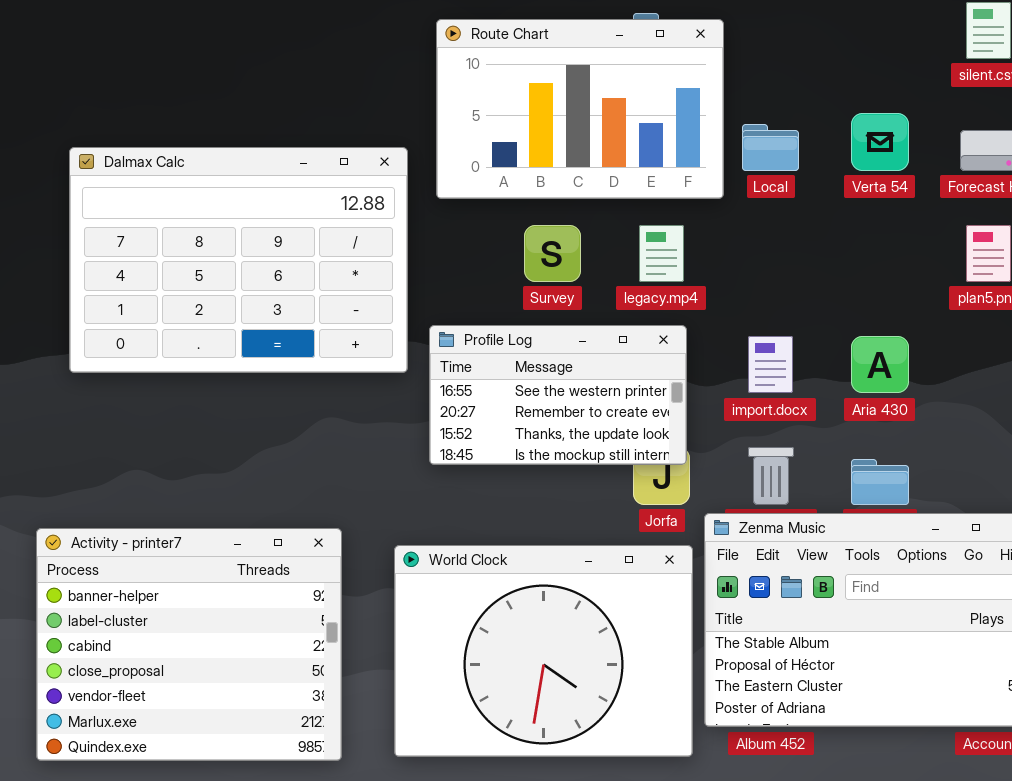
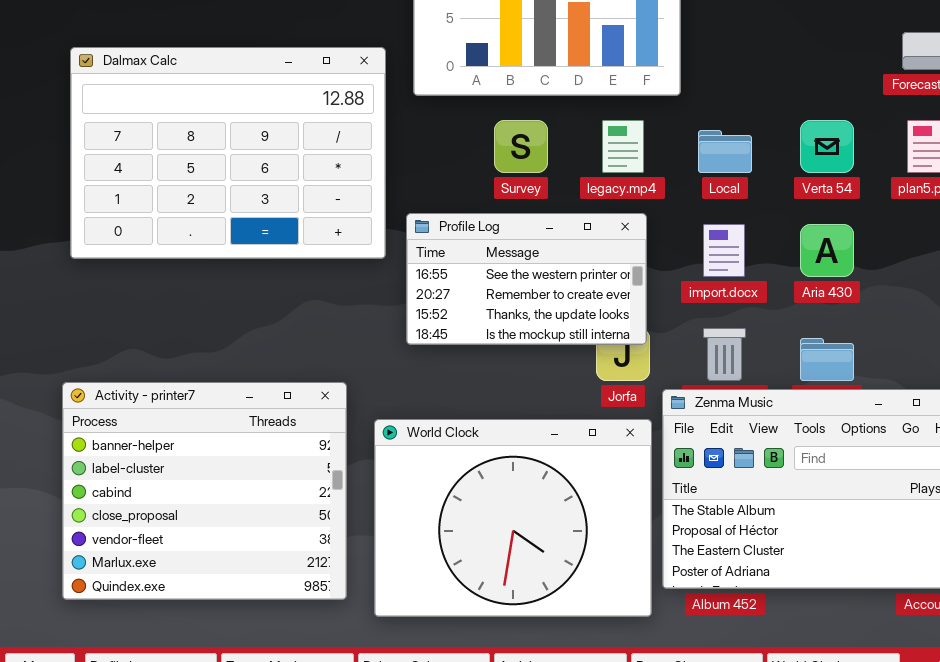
Verta 54: [851,113,909,171] -> [800,120,854,173], moved
Local: [742,124,799,171] -> [698,130,752,173], moved
Activity - printer7: [36,528,342,761] -> [62,382,347,600], moved

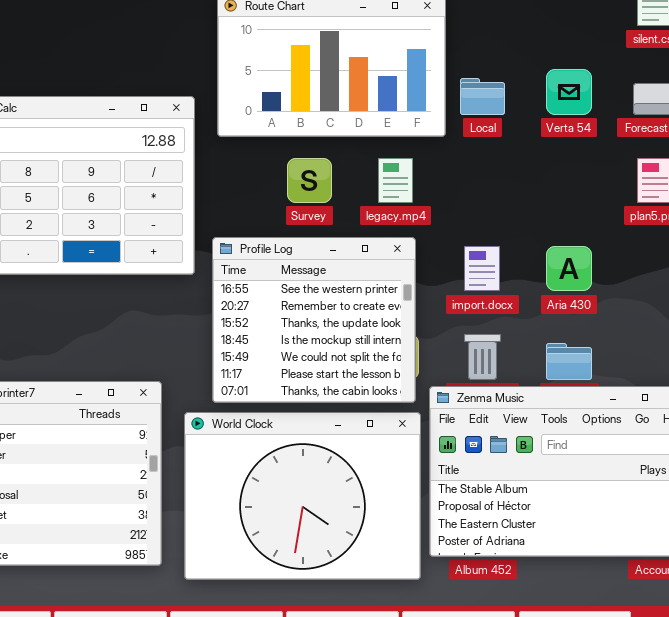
Verta 54: [800,120,854,173] -> [546,69,592,115], moved
Local: [698,130,752,173] -> [460,78,505,115], moved
Profile Log: [406,213,647,345] -> [212,237,416,403], resized

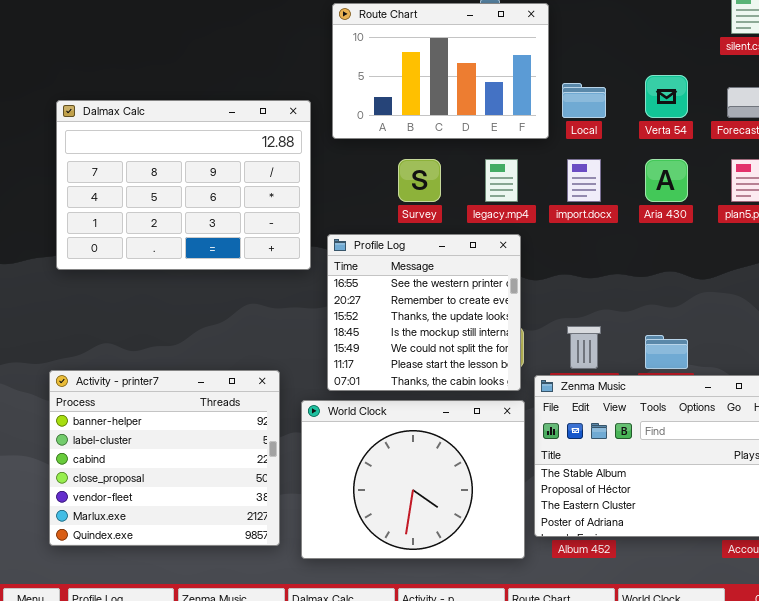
import.docx: [464,246,500,291] -> [567,159,601,202], moved
Aria 430: [546,246,592,291] -> [645,159,688,202], moved

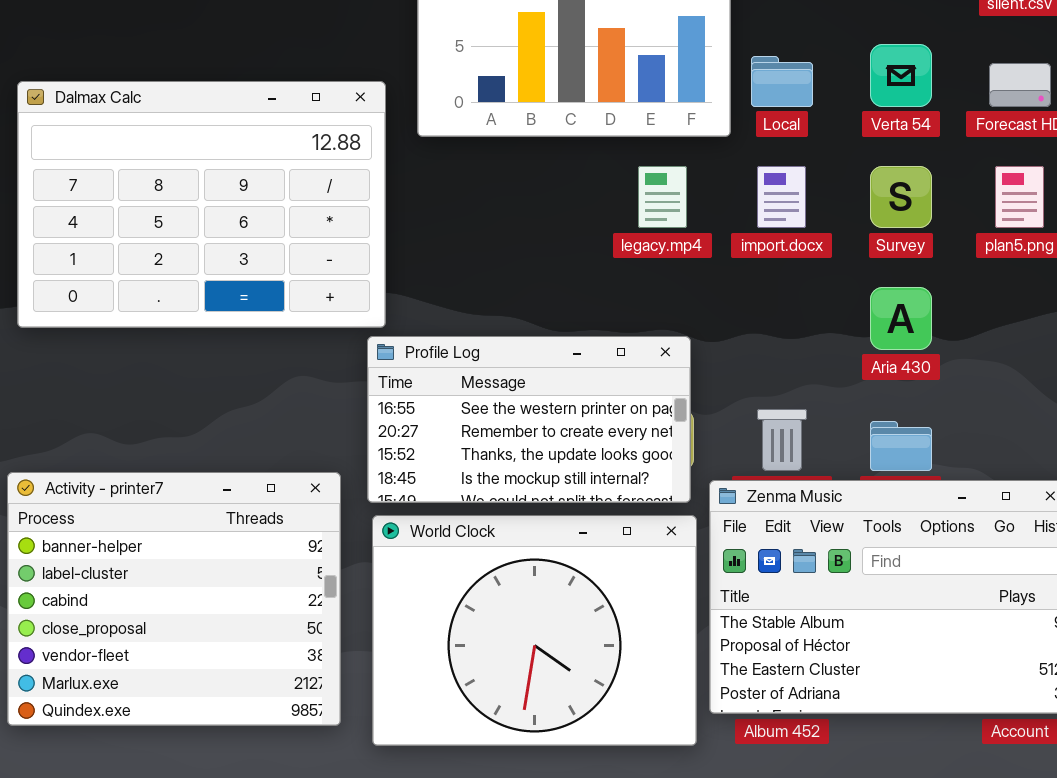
Survey: [398,159,441,202] -> [870,166,932,228], moved
Aria 430: [645,159,688,202] -> [870,287,932,350], moved
Profile Log: [327,234,521,391] -> [367,336,691,503], resized

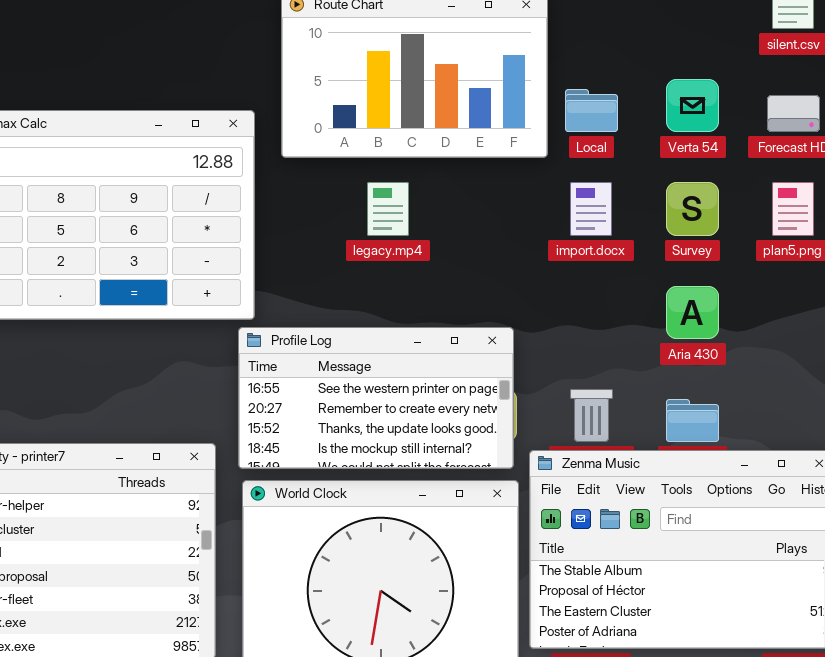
legacy.mp4: [638,166,687,228] -> [367,182,409,236], moved

